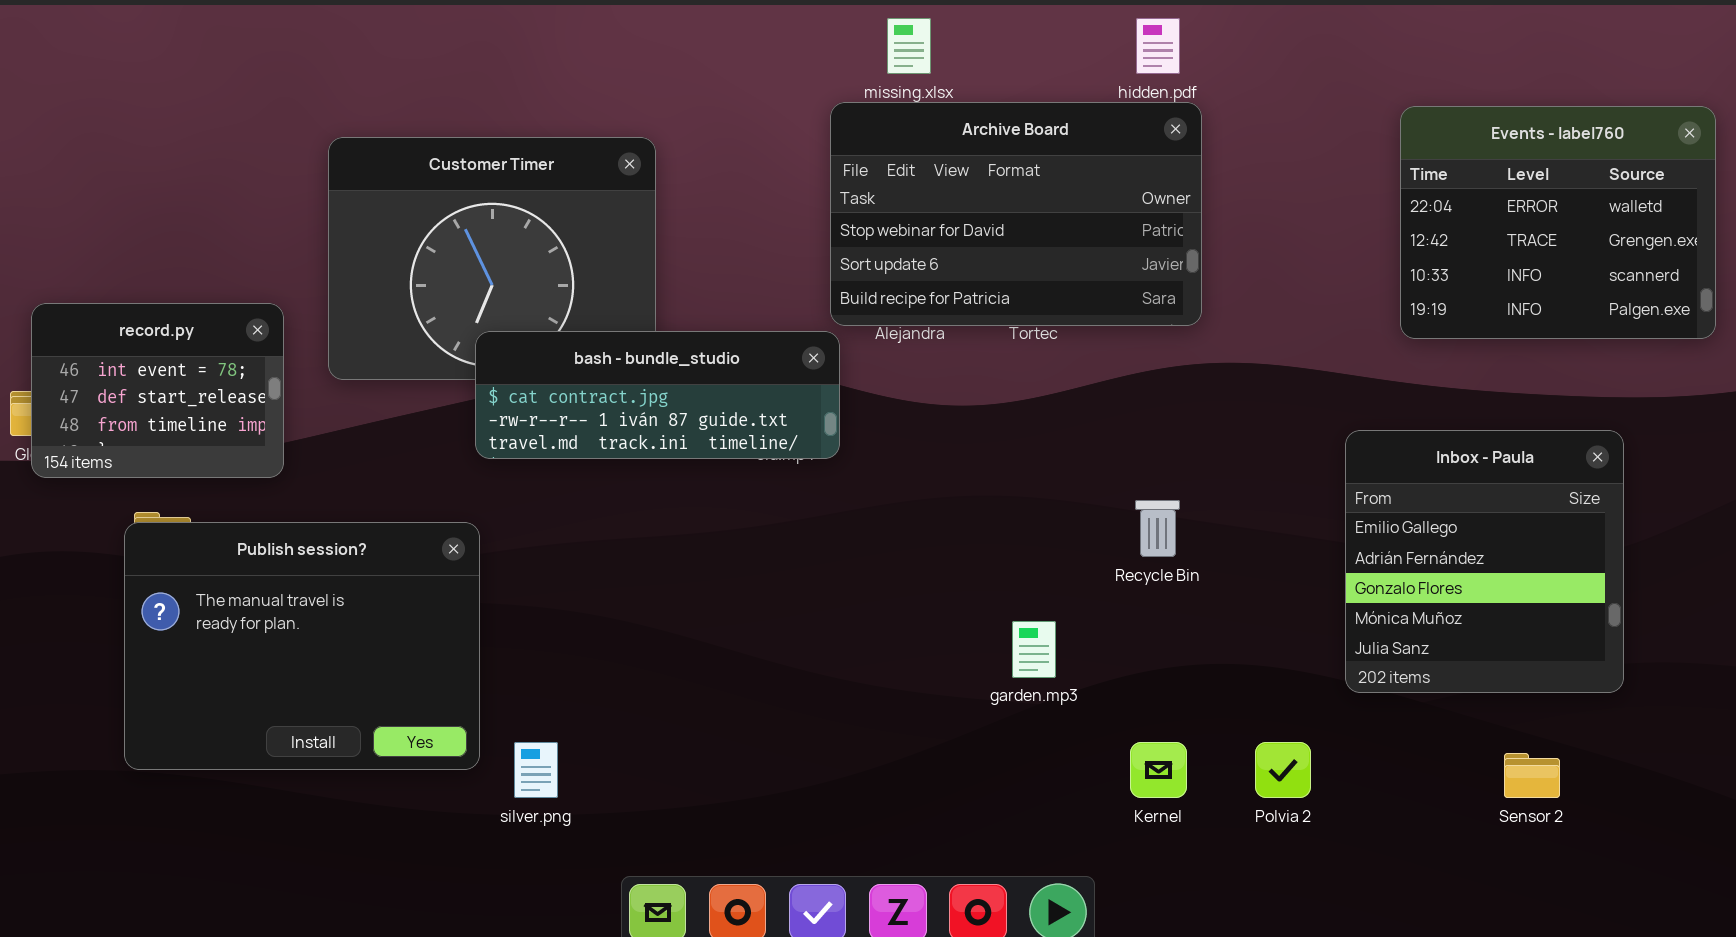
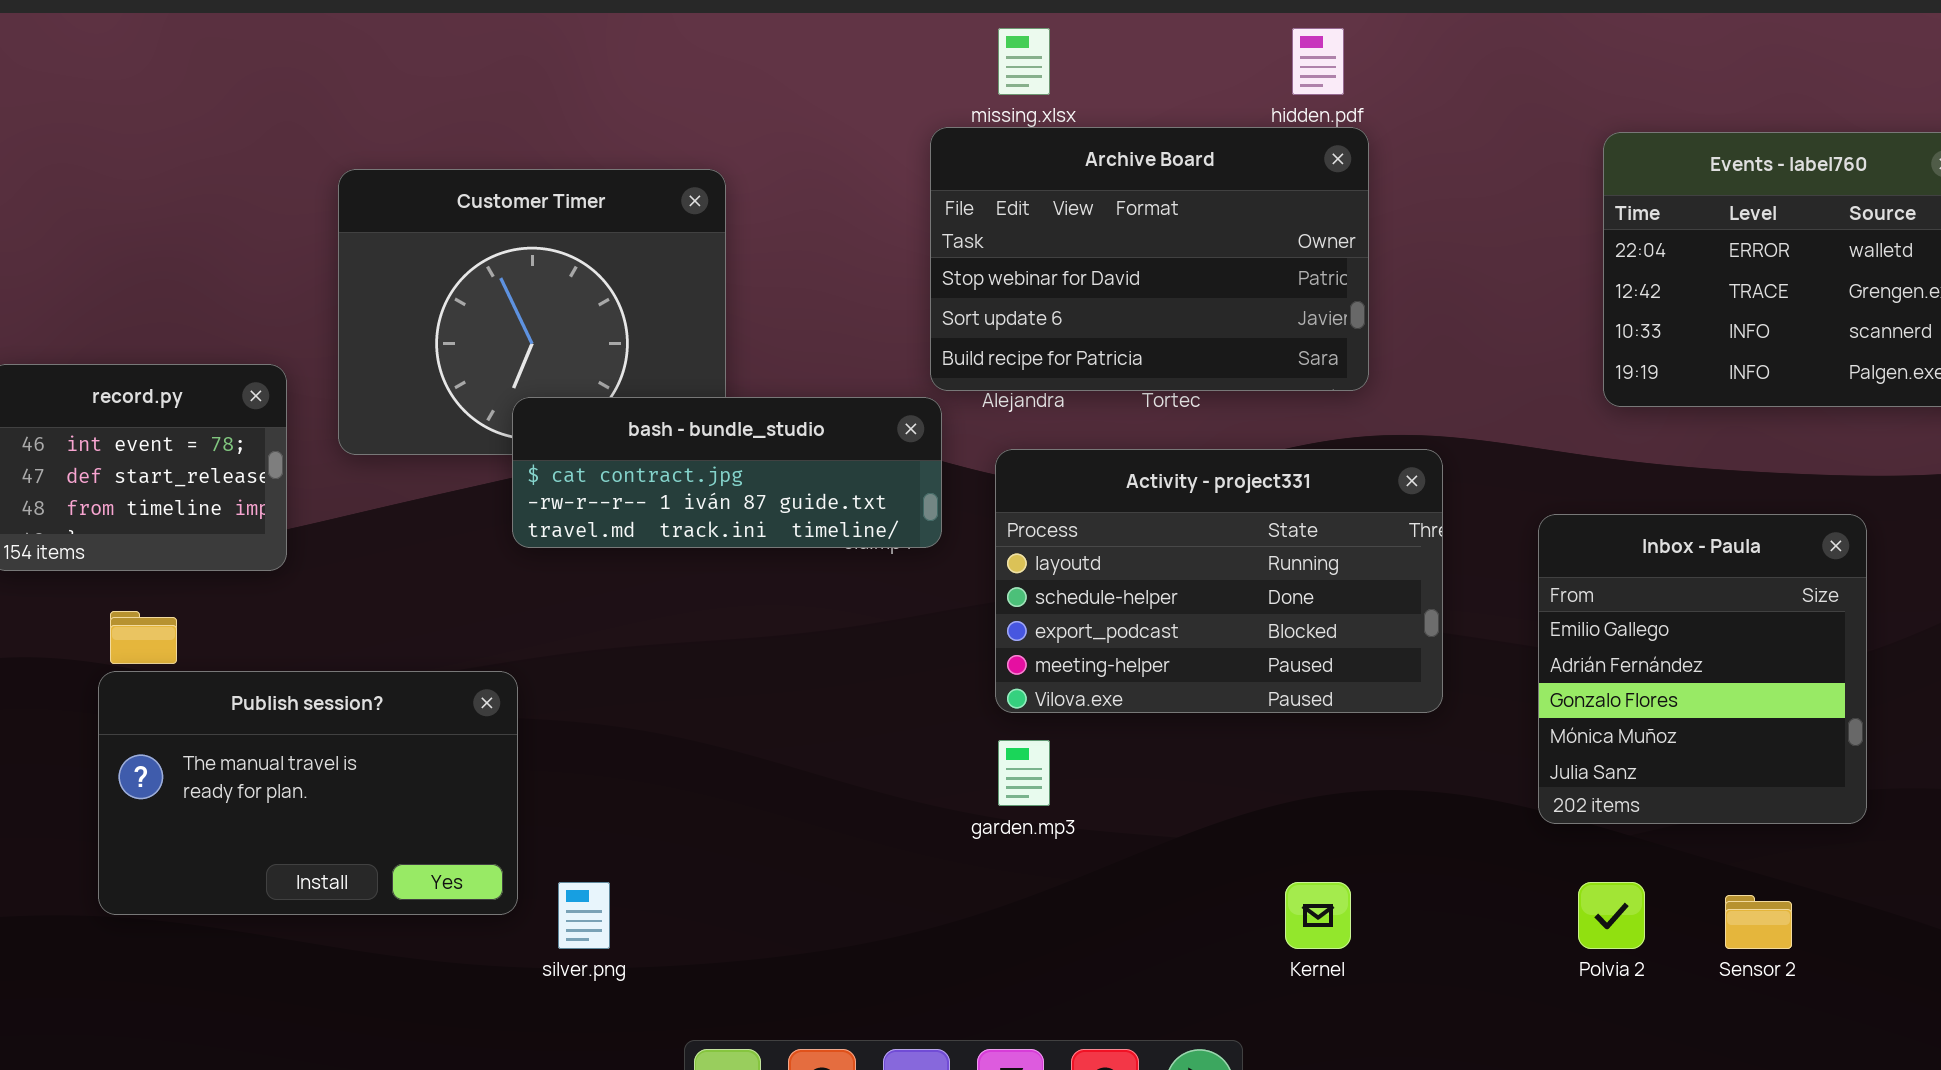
Activity - project331: none -> [995,449,1443,713], opened
Publish session?: [124,522,480,770] -> [98,671,518,915], resized
garden.mp3: [1012,621,1056,678] -> [998,740,1050,806], moved
Polvia 2: [1255,742,1311,798] -> [1578,882,1645,949], moved

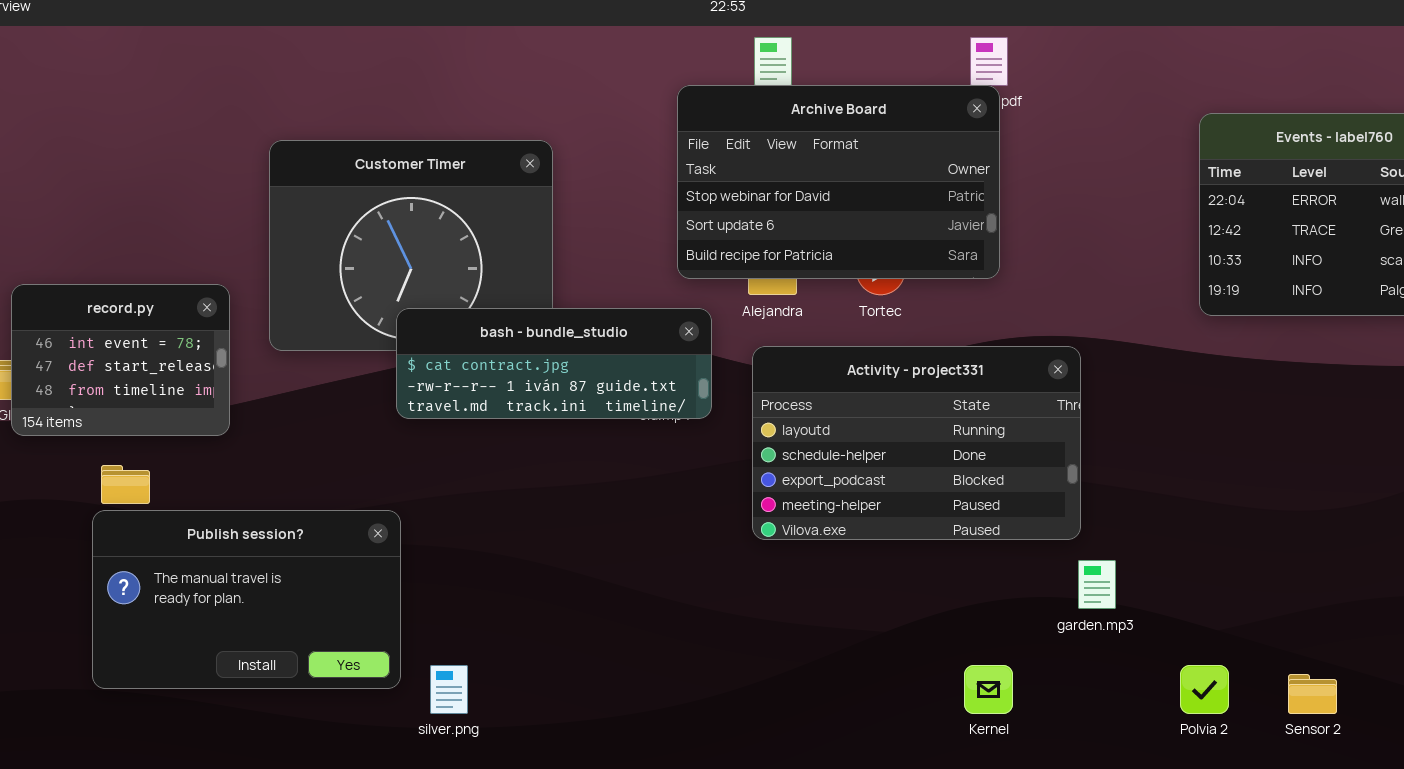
Archive Board: [930,127,1369,391] -> [677,85,1000,279], moved
Inbox - Paula: [1538,514,1867,824] -> none, closed
garden.mp3: [998,740,1050,806] -> [1078,560,1116,609], moved

